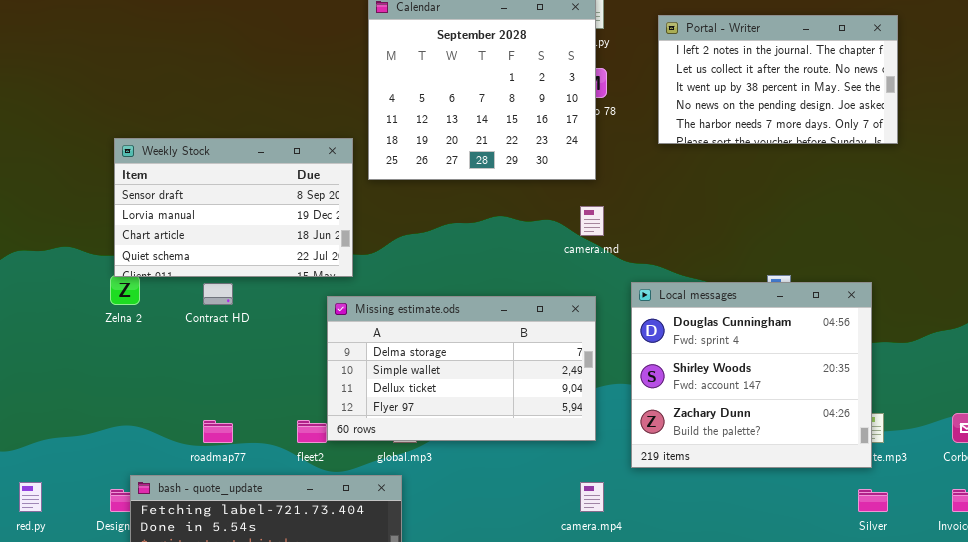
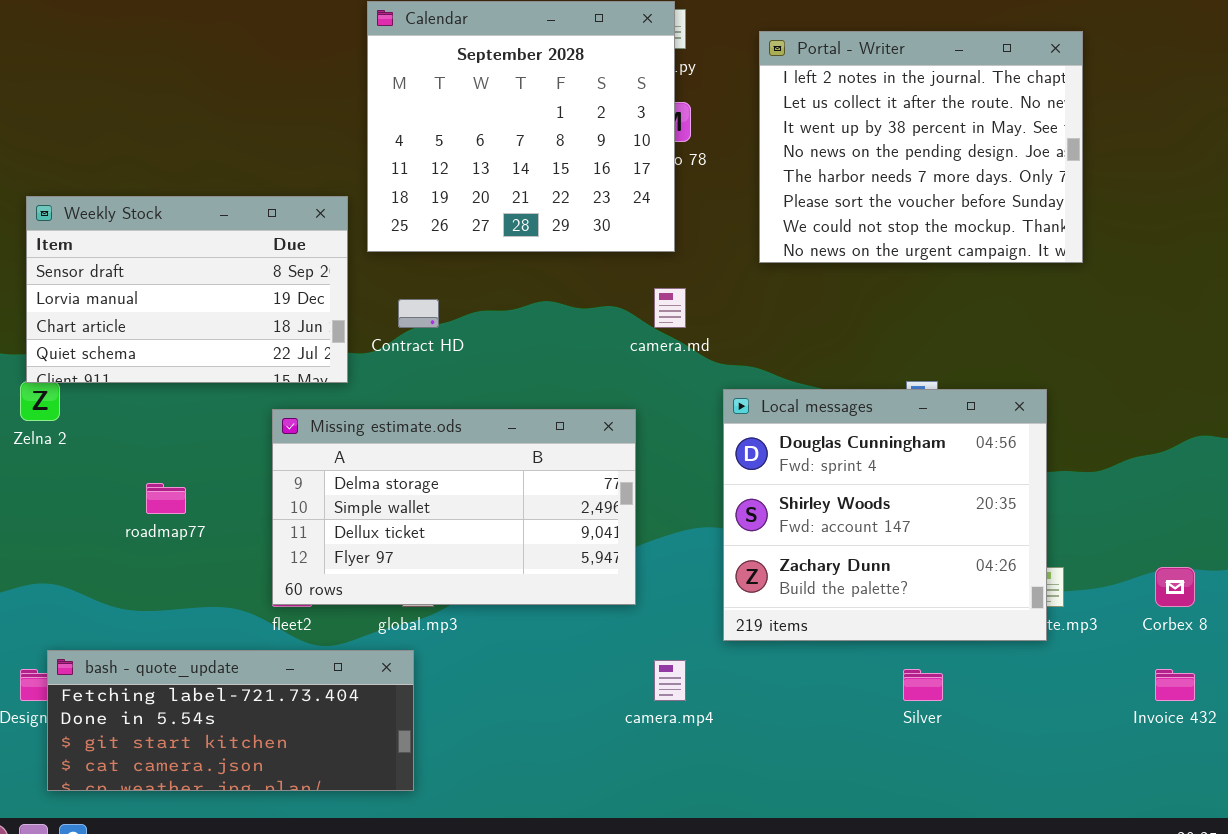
Portal - Writer: [658,15,898,144] -> [759,31,1083,263], resized
Contract HD: [203,283,233,305] -> [398,299,439,328], moved
Missing estimate.ods: [327,296,596,441] -> [272,409,636,605], moved
roadmap77: [203,420,233,443] -> [146,483,186,514], moved
Silver: [858,489,888,512] -> [903,669,943,701], moved

